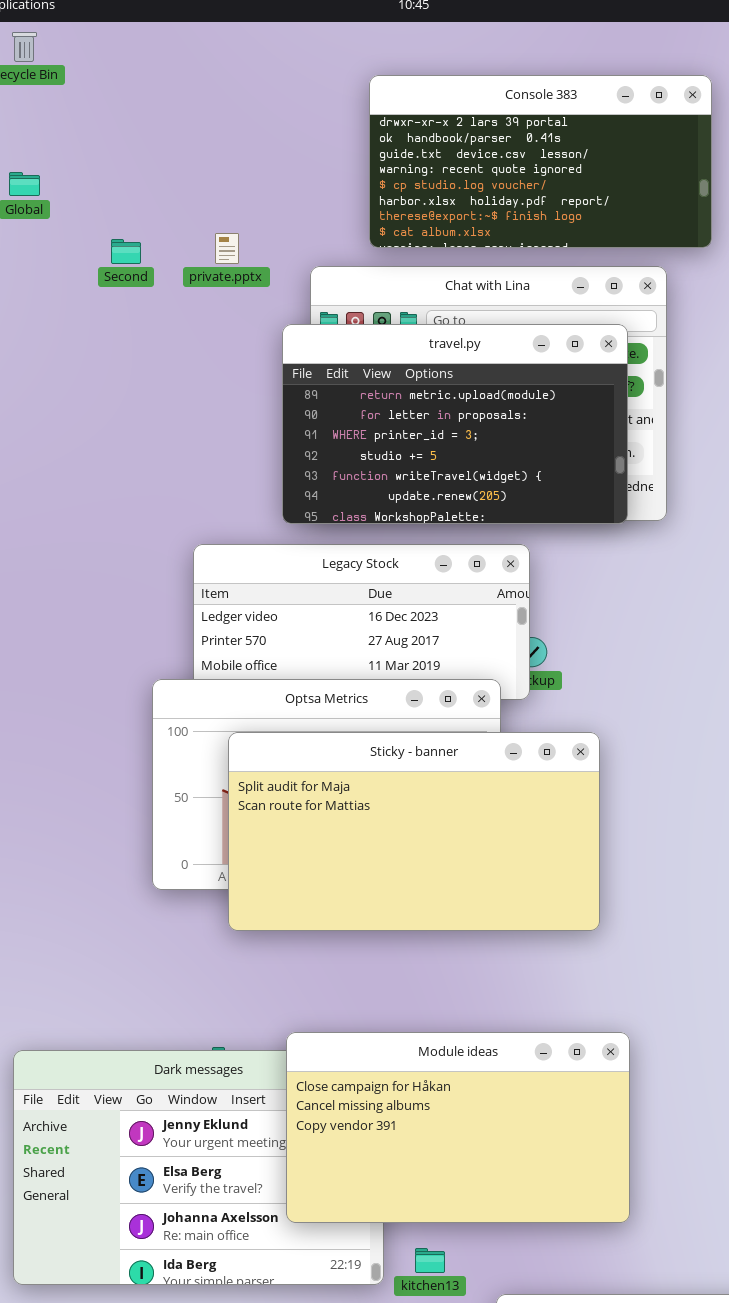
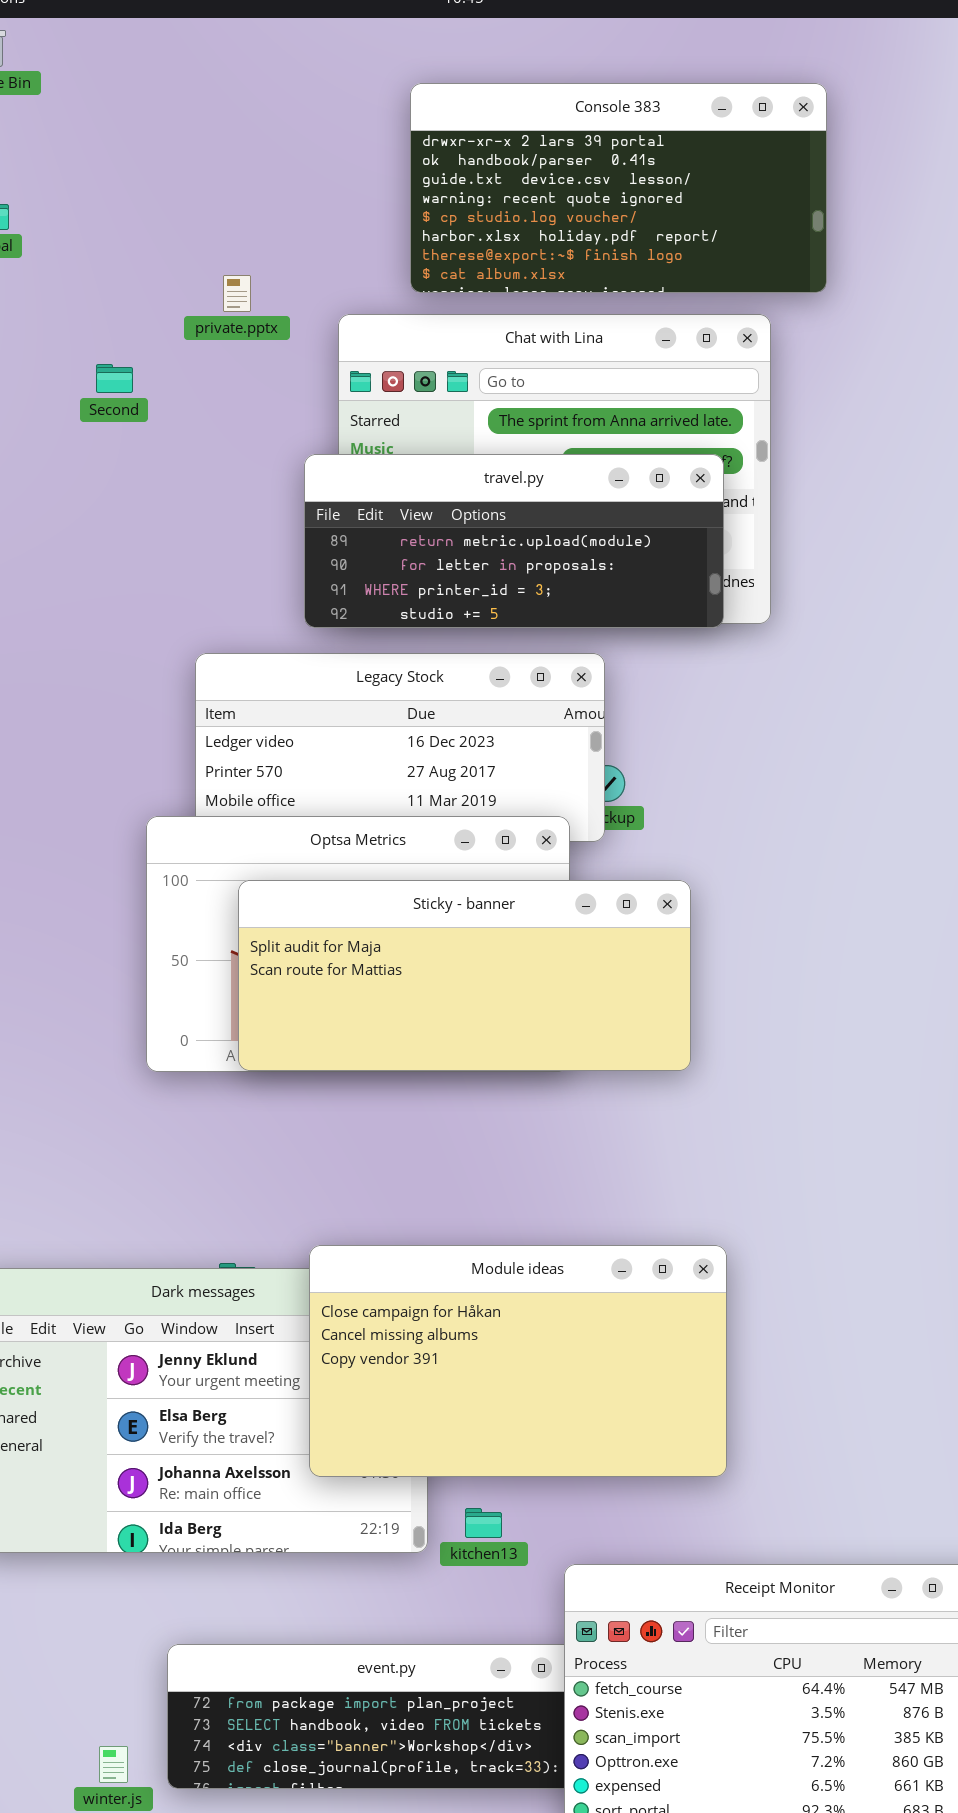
Second: [111,239,141,264] -> [96,364,133,393], moved
travel.py: [282,324,628,524] -> [304,454,724,628], resized
Sticky - banner: [228,732,600,931] -> [238,880,691,1071], resized

